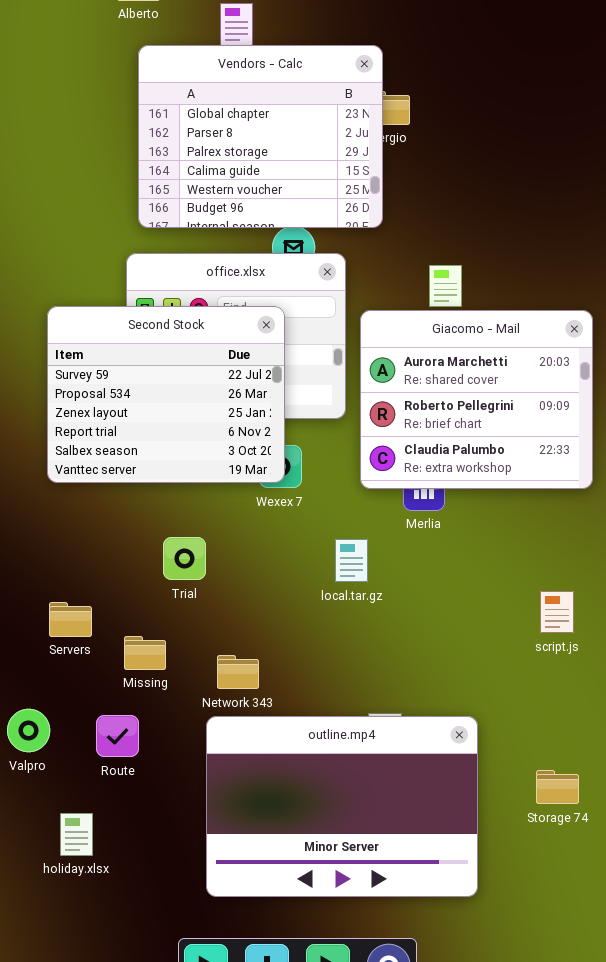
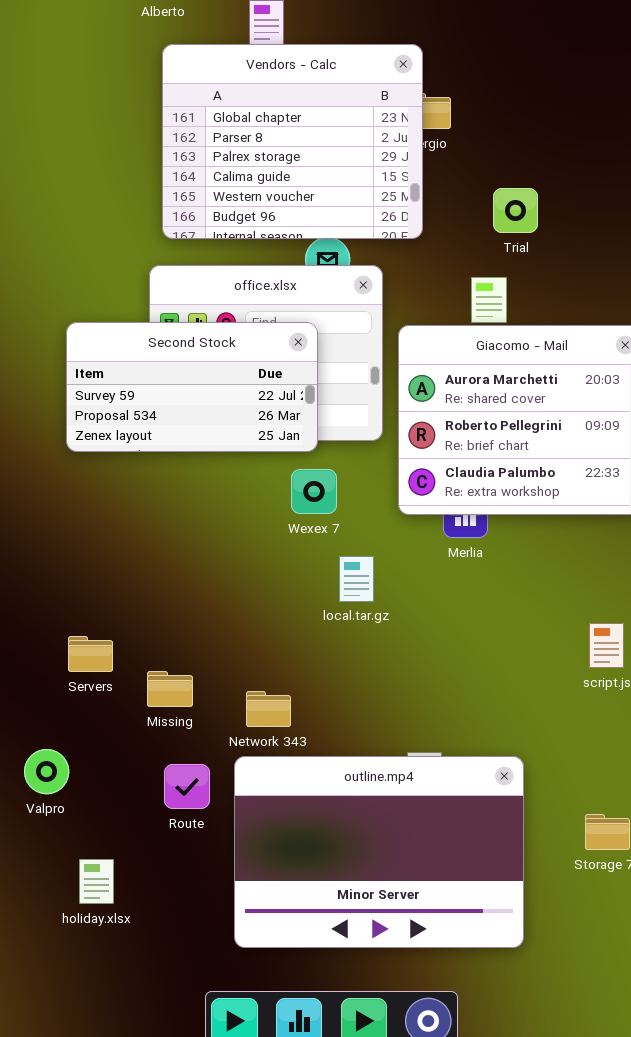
Second Stock: [47,306,285,483] -> [66,322,318,452], resized
Trial: [163,537,206,580] -> [493,188,538,233], moved
local.tar.gz: [335,539,368,582] -> [339,556,374,602], moved
Route: [96,715,139,757] -> [164,764,210,809], moved

